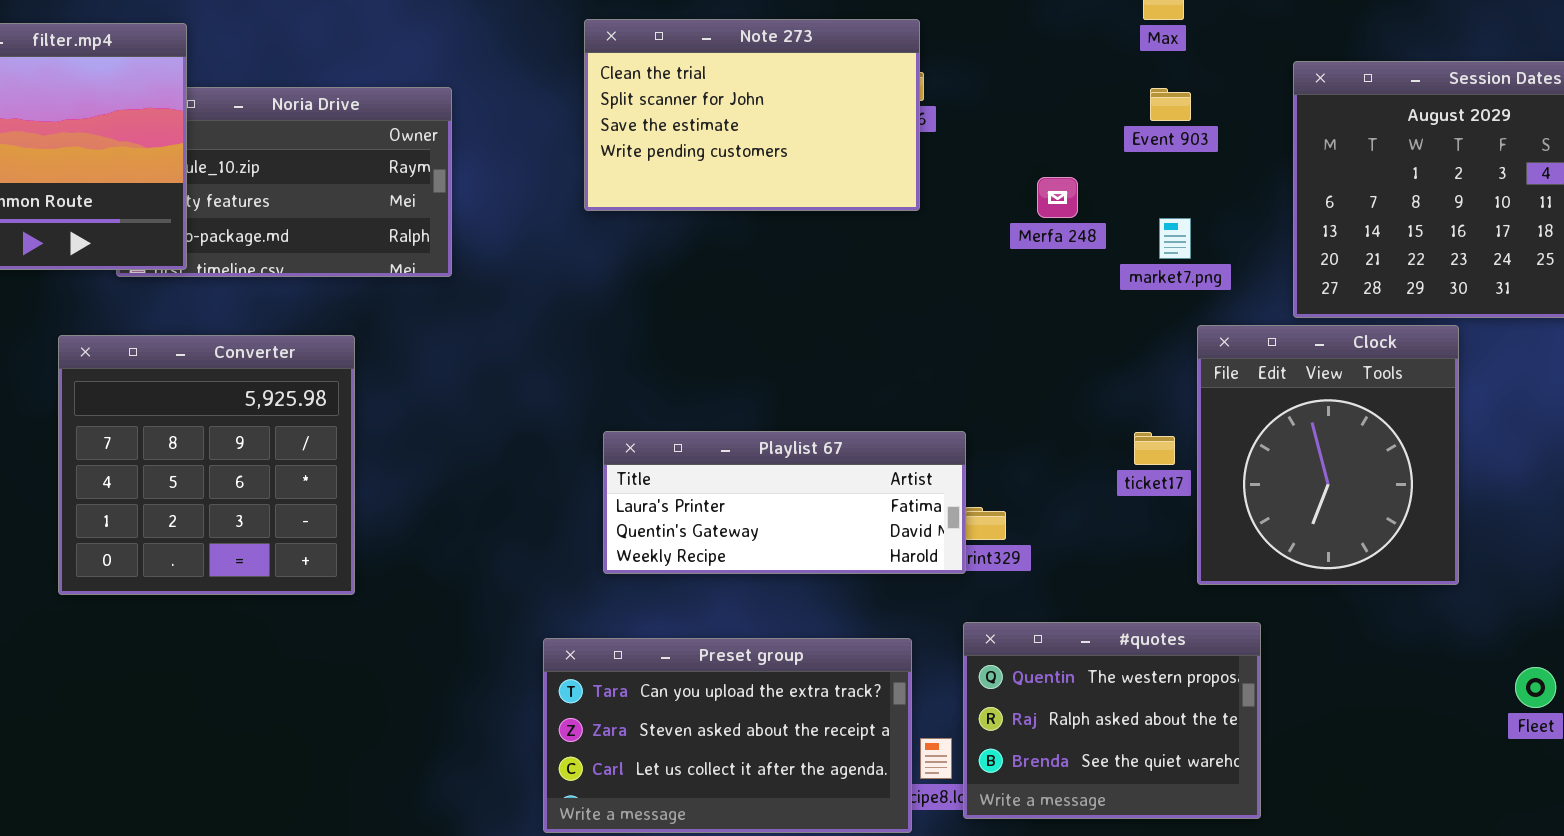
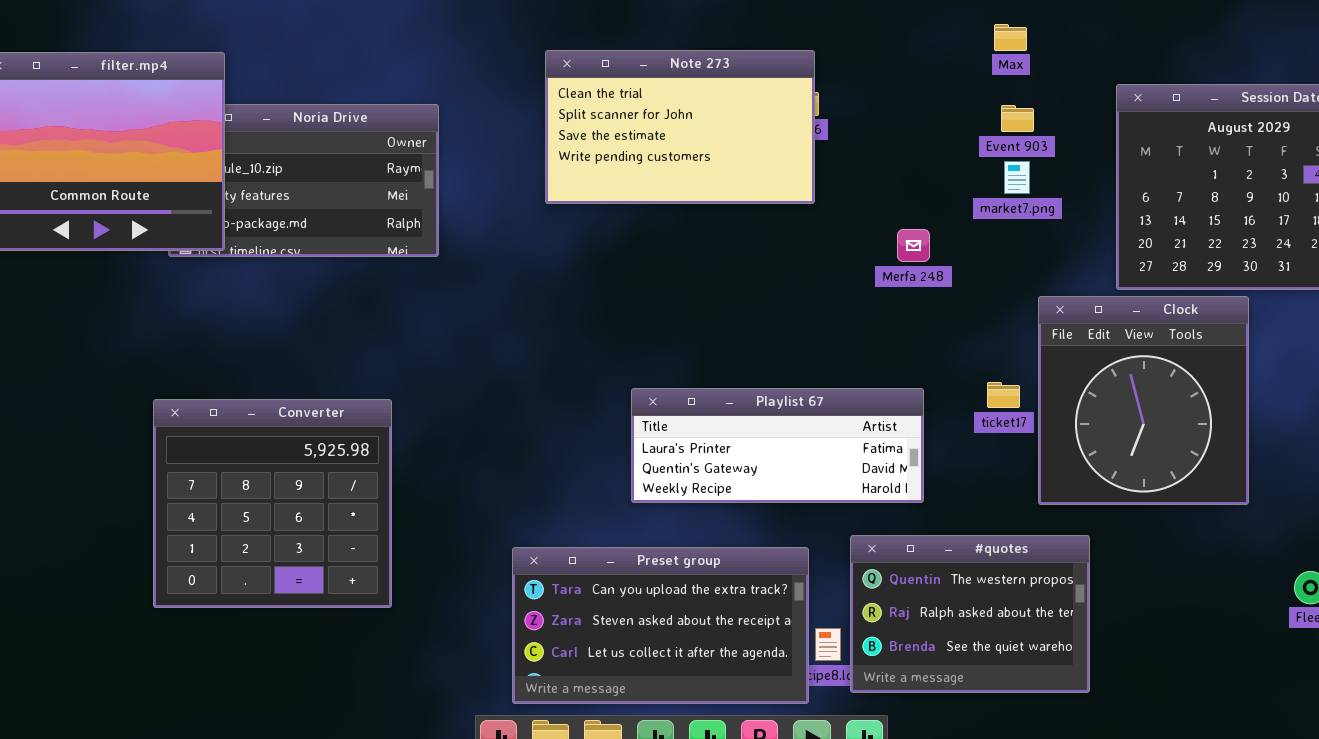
Merfa 248: [1037,177,1078,218] -> [897,229,930,262], moved
market7.png: [1159,218,1191,259] -> [1004,161,1030,194], moved
Converter: [58,335,355,595] -> [153,399,392,608], moved
Playlist 67: [603,431,966,574] -> [631,388,924,503], moved

